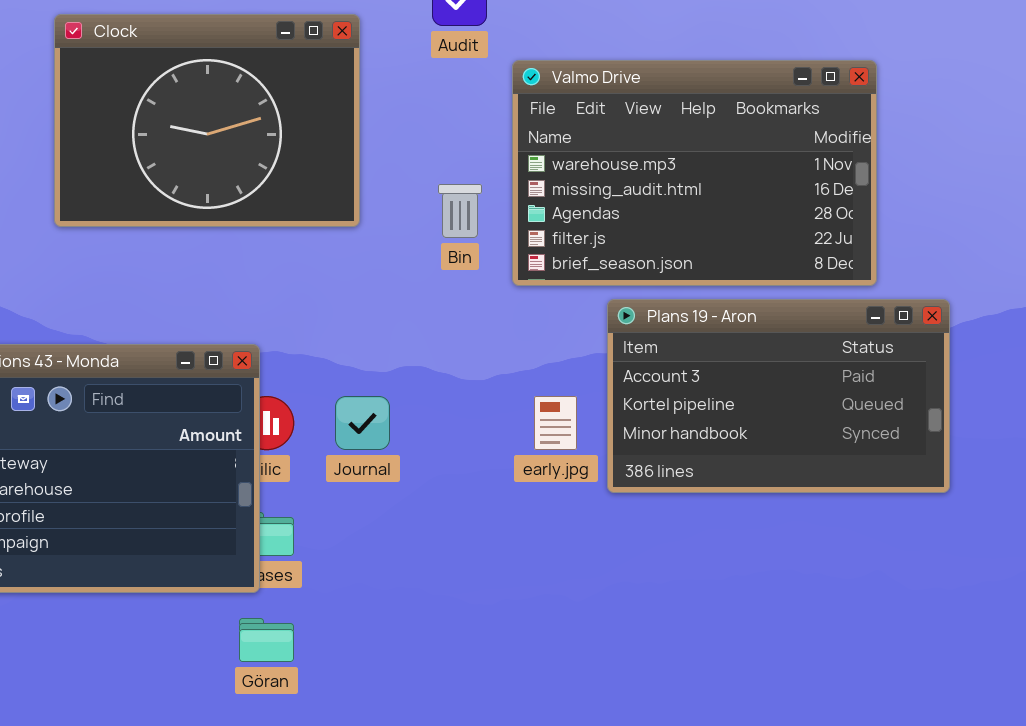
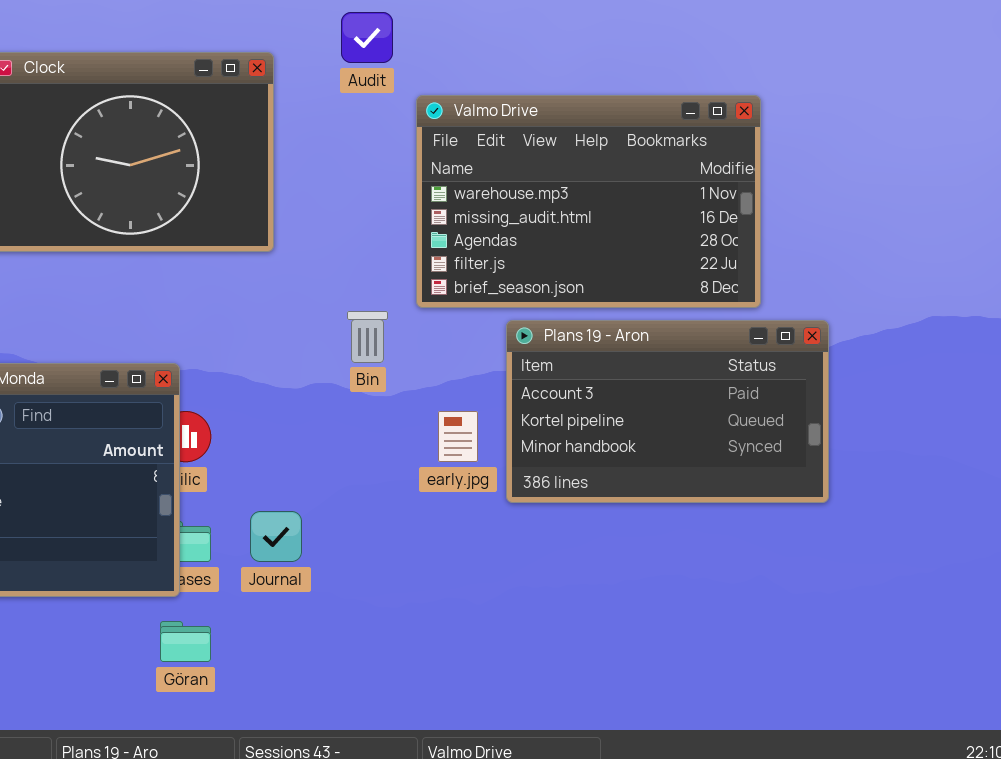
Bin: [438,184,482,238] -> [347,311,388,363], moved
Journal: [335,396,390,450] -> [250,511,302,562], moved

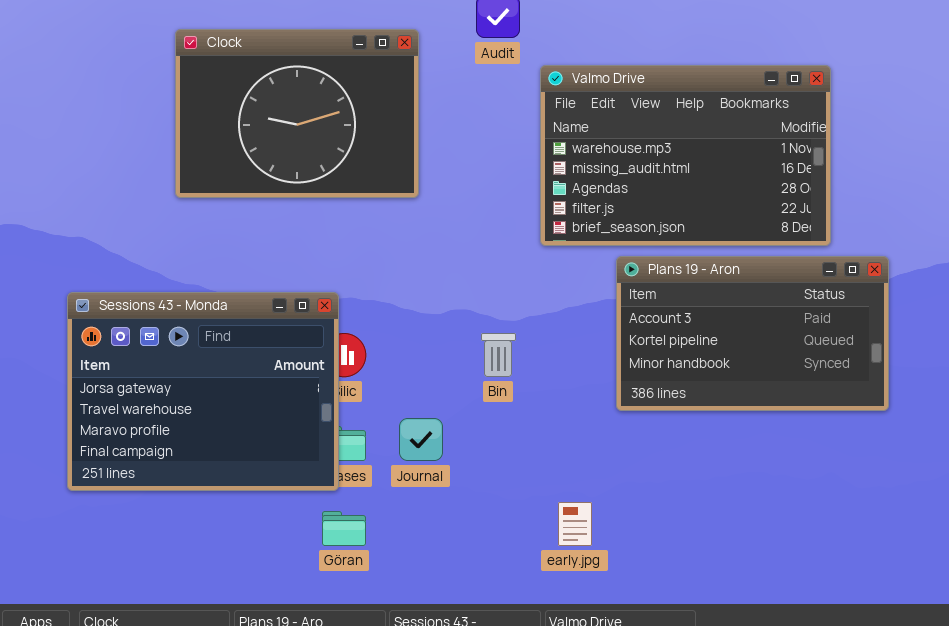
Bin: [347,311,388,363] -> [481,333,516,377], moved
early.jpg: [438,411,478,462] -> [558,502,592,546], moved

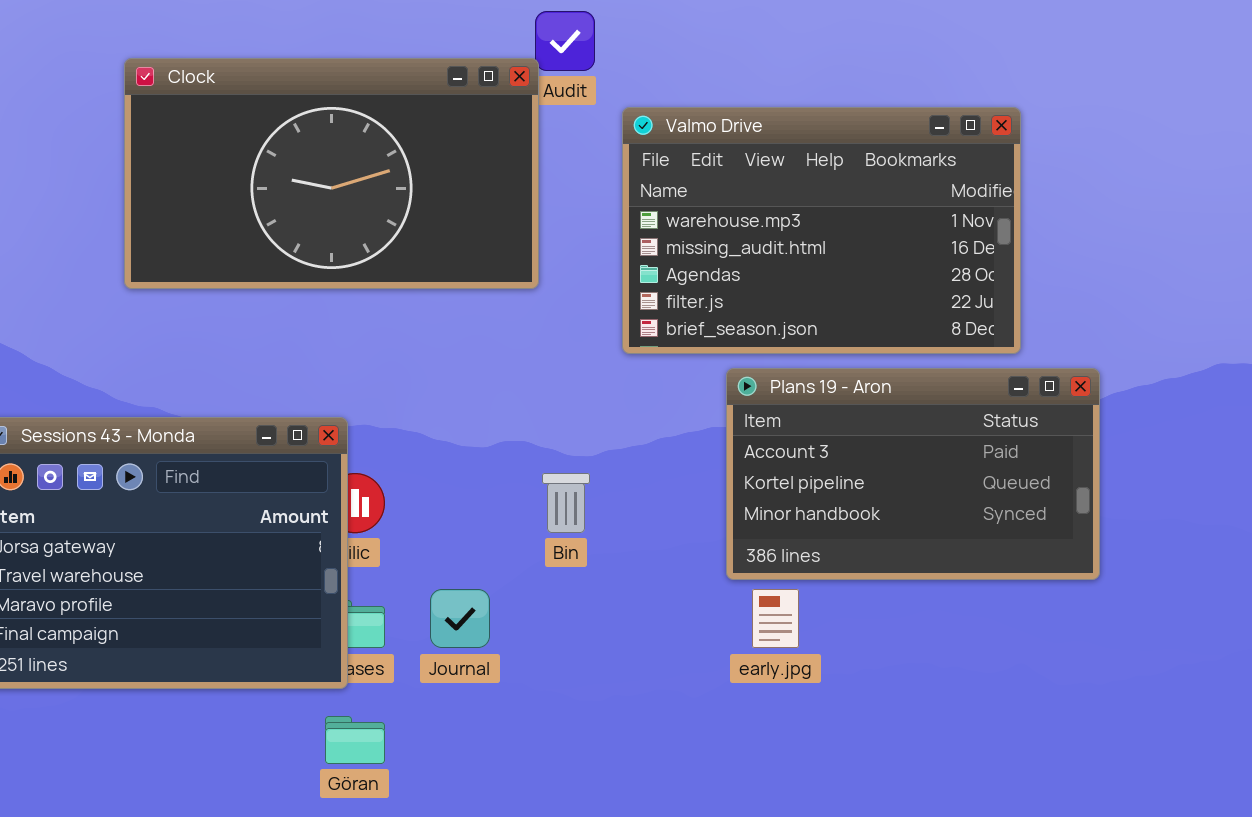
Clock: [175,29,419,198] -> [124,58,539,289], resized
early.jpg: [558,502,592,546] -> [752,589,799,648], moved

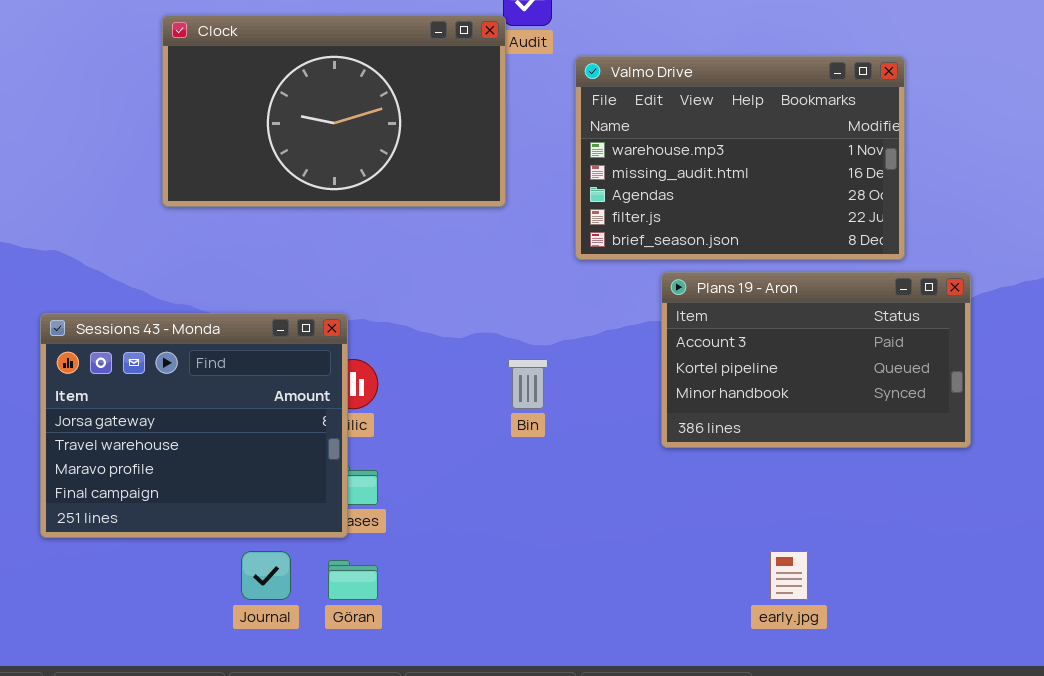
Journal: [430,589,490,648] -> [241,551,291,600], moved
early.jpg: [752,589,799,648] -> [770,551,808,600], moved

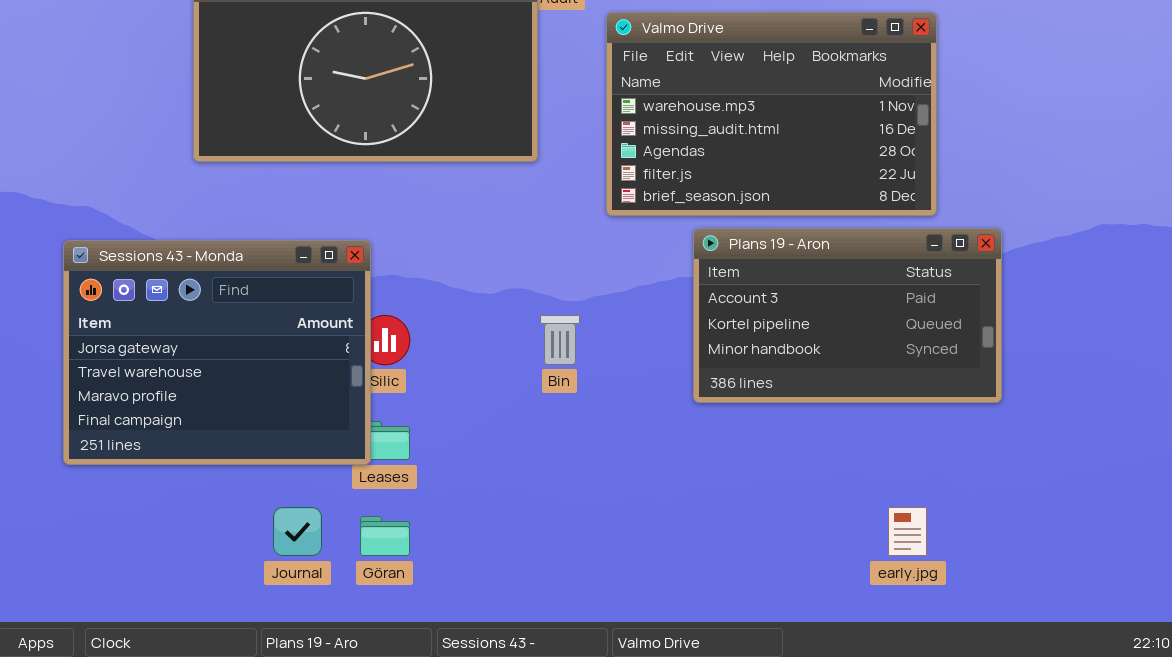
Sessions 43 - Monda: [40,313,348,538] -> [63,240,371,465], moved
early.jpg: [770,551,808,600] -> [888,507,927,556], moved

